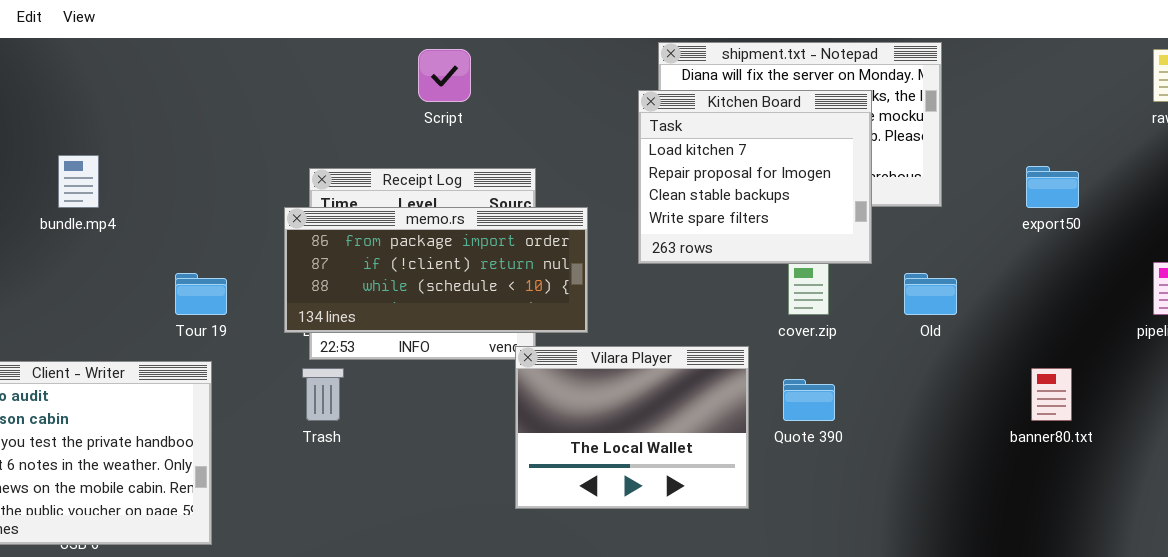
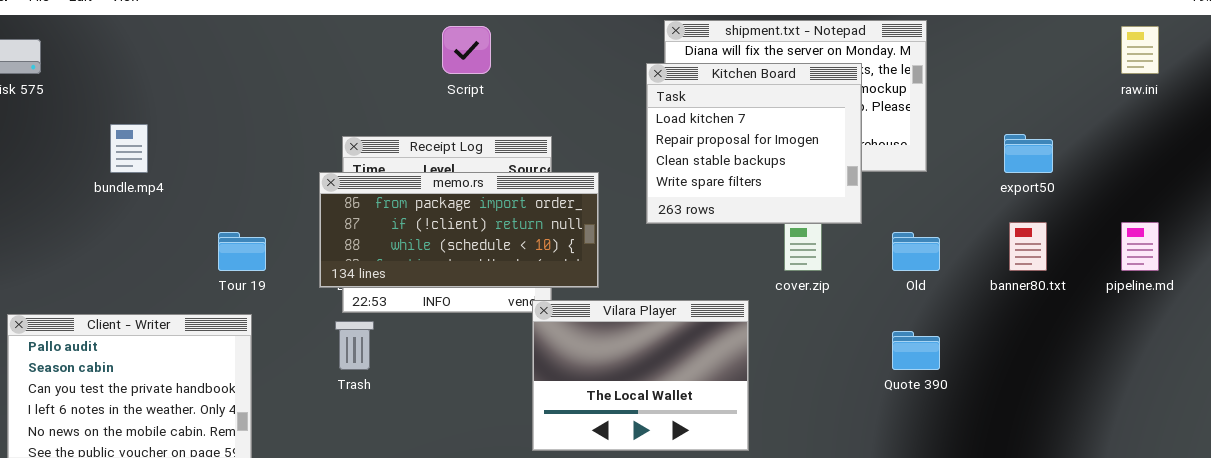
banner80.txt: [1031,368,1072,421] -> [1009,222,1047,271], moved
Quote 390: [783,379,835,421] -> [892,331,940,370], moved

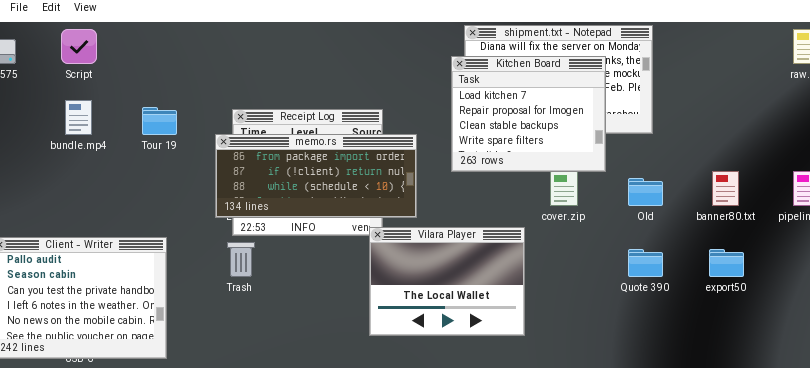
Script: [442,26,491,74] -> [61,29,97,64], moved
export50: [1004,134,1053,173] -> [709,249,744,277], moved
Tour 19: [218,232,266,271] -> [142,107,177,135], moved

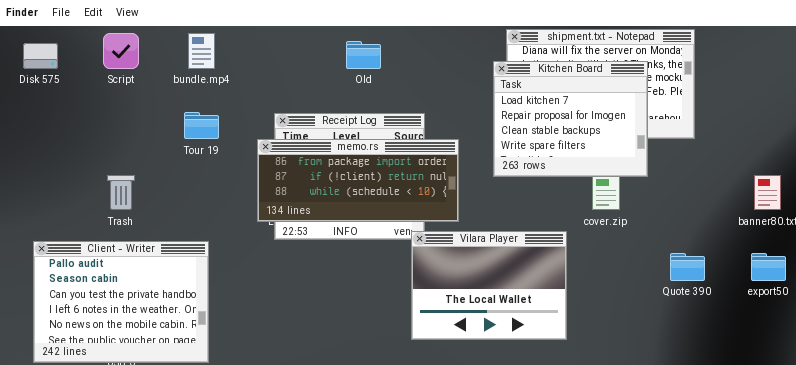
bundle.mp4: [65,100,92,135] -> [188,33,215,69], moved
Old: [628,178,663,206] -> [346,41,381,69], moved
Trash: [227,242,255,277] -> [107,175,135,210], moved

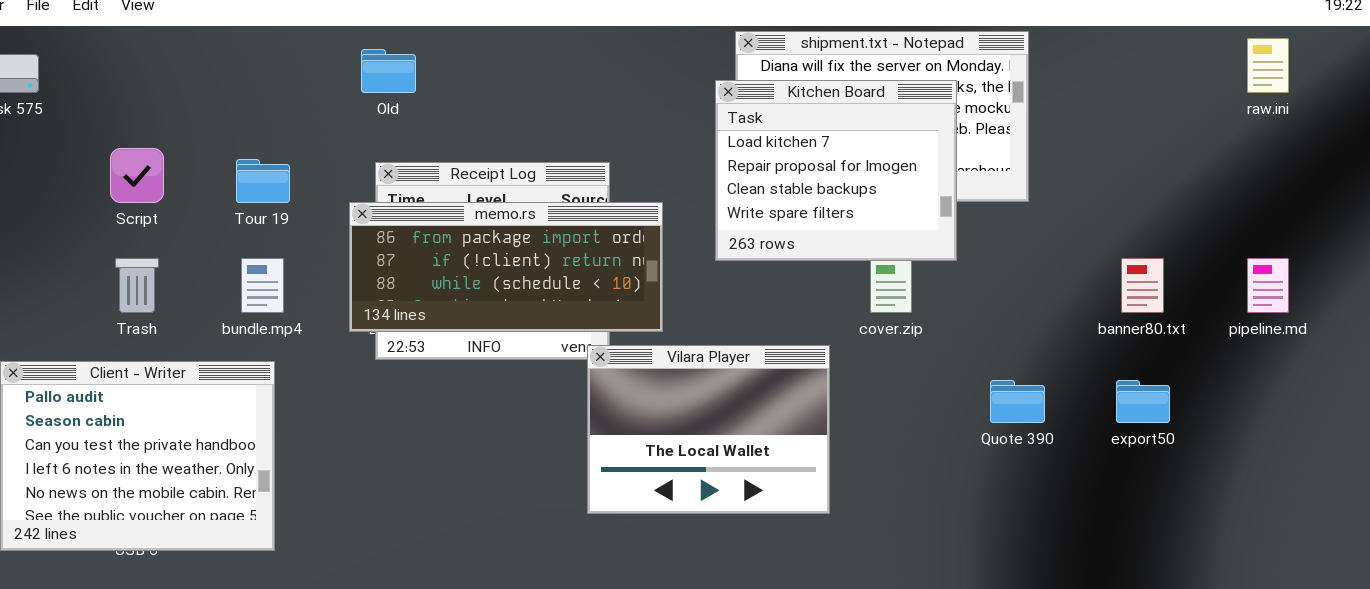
Script: [103,33,139,69] -> [110,148,164,203], moved
bundle.mp4: [188,33,215,69] -> [241,258,284,313], moved
Old: [346,41,381,69] -> [361,49,416,93], moved

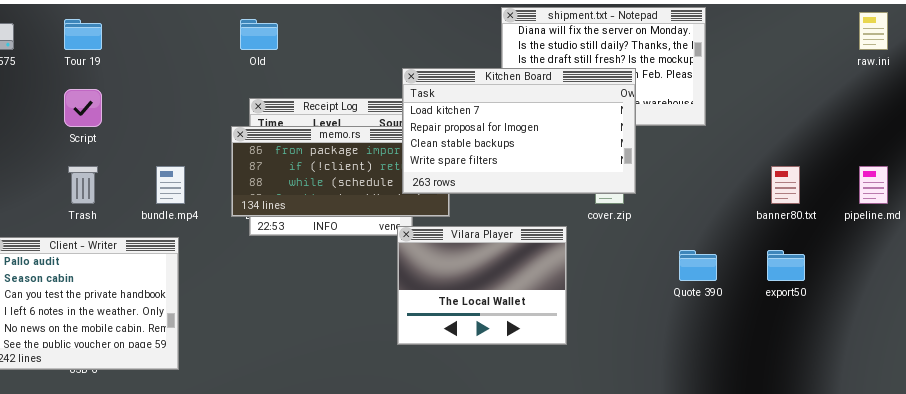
Kitchen Board: [715,80,957,261] -> [402,68,636,194], moved, resized
Tour 19: [236,159,290,203] -> [64,19,102,50], moved

